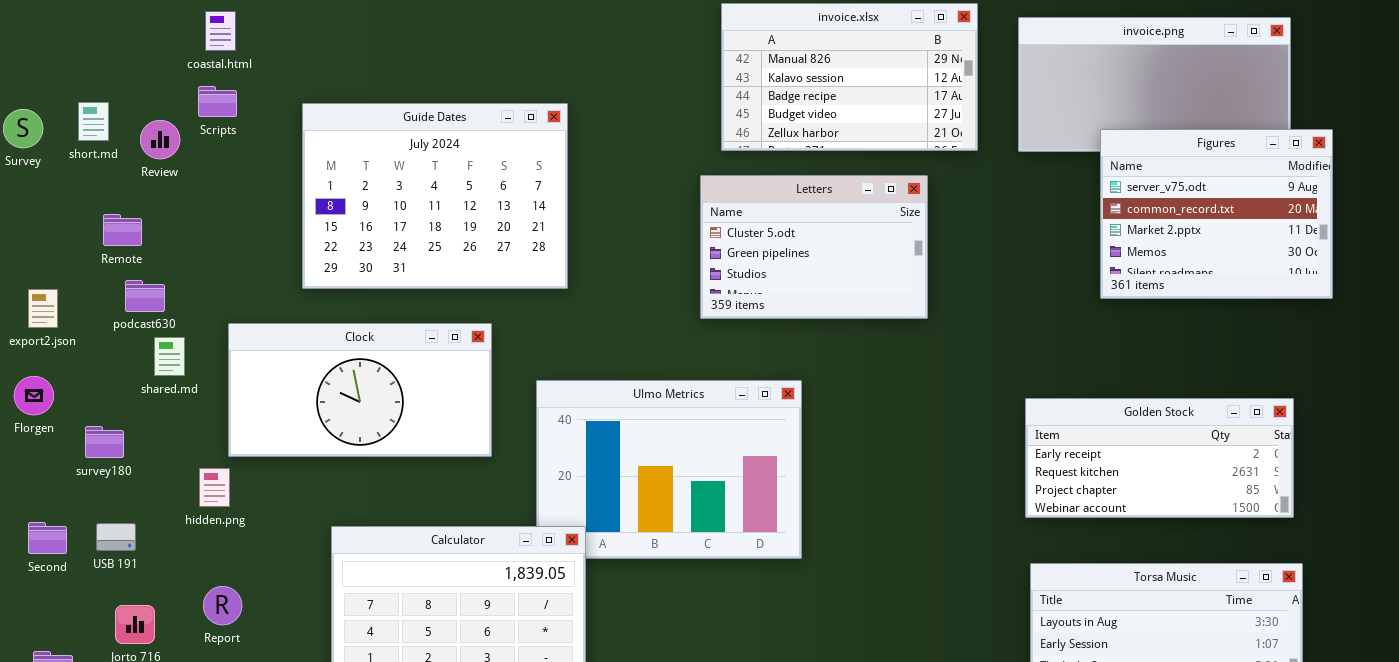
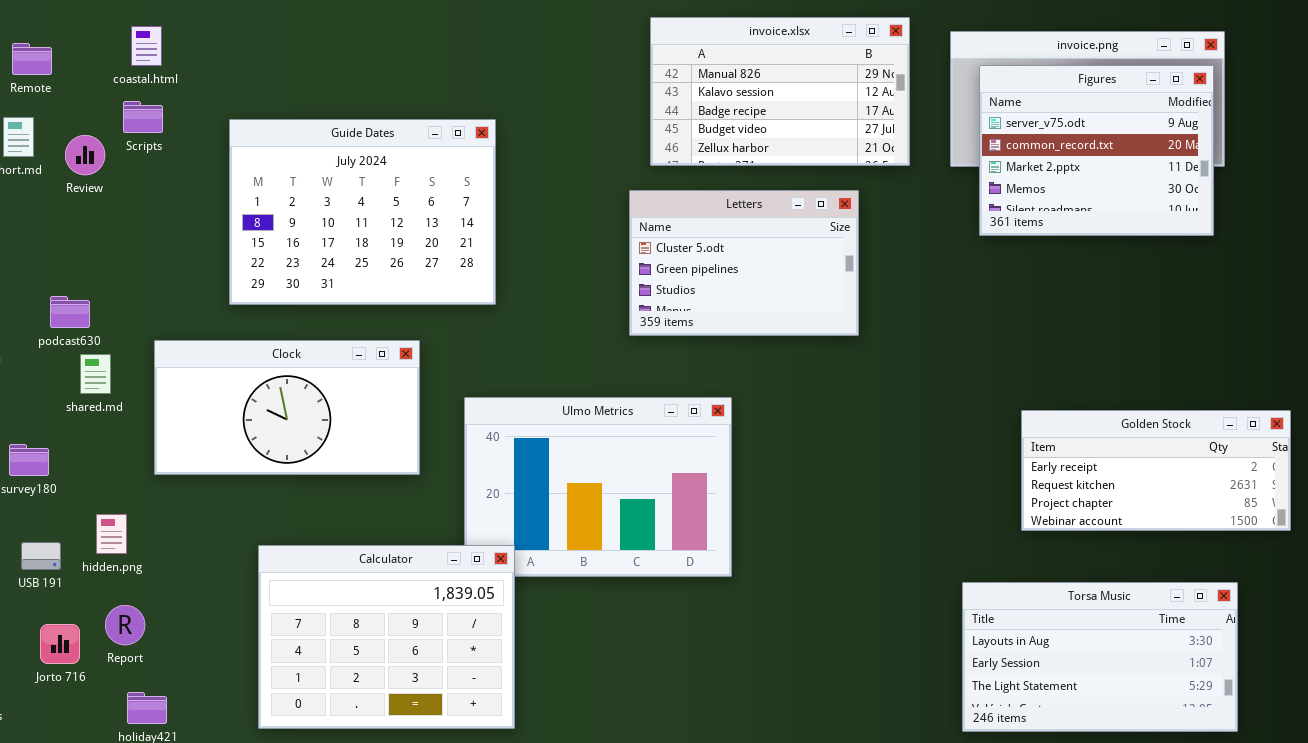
Figures: [1100,129,1333,299] -> [979,65,1214,236], moved
Remote: [103,214,142,246] -> [12,43,52,75], moved
Golden Stock: [1025,398,1294,518] -> [1021,410,1291,531], moved
hidden.png: [199,468,230,507] -> [96,514,127,554], moved
Report: [203,586,242,625] -> [105,605,145,645], moved

